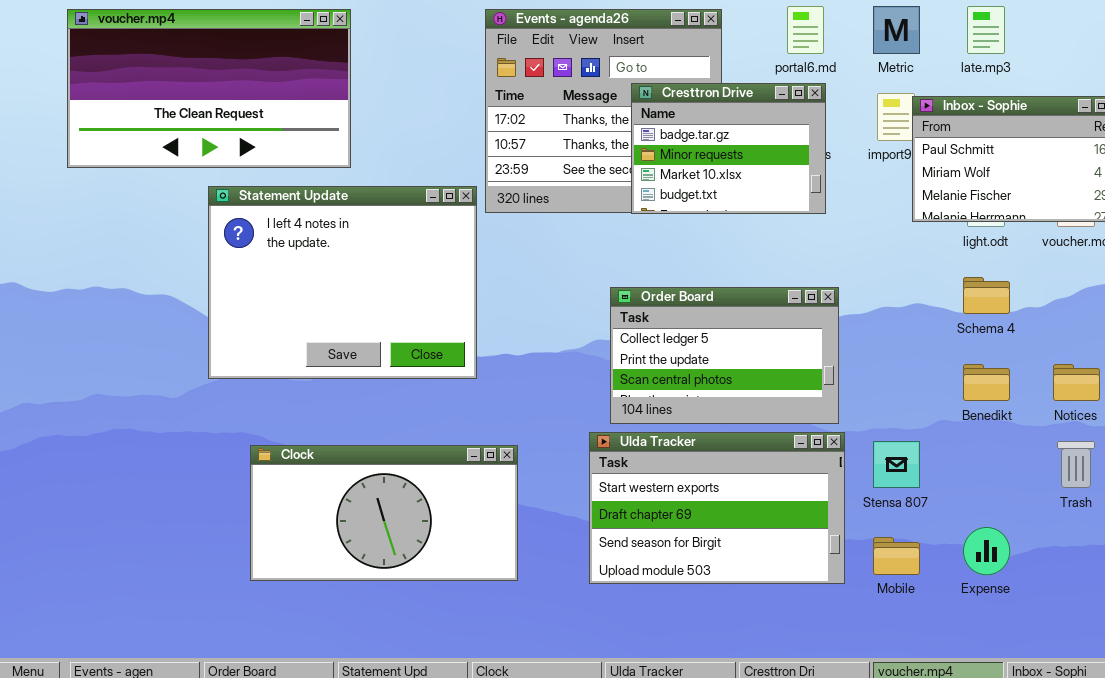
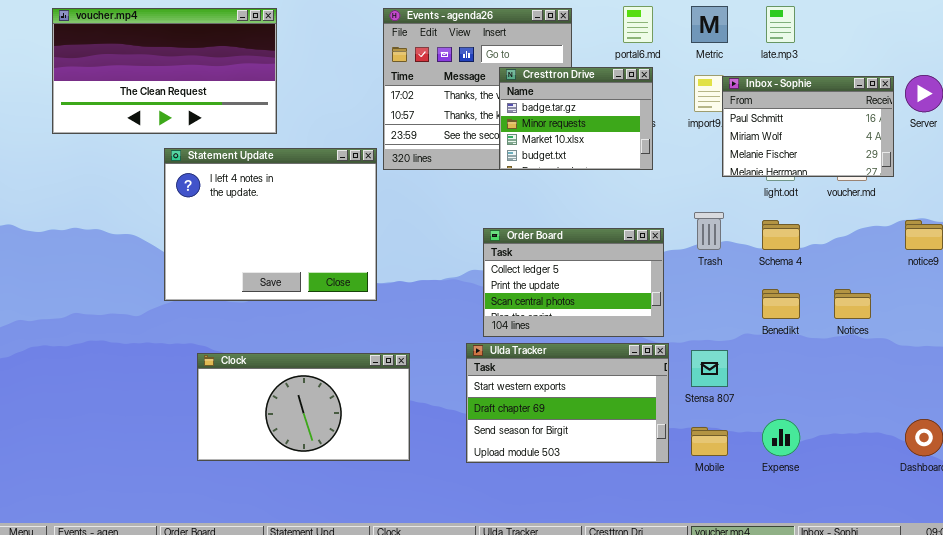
Trash: [1057,441,1095,488] -> [694,212,724,250], moved

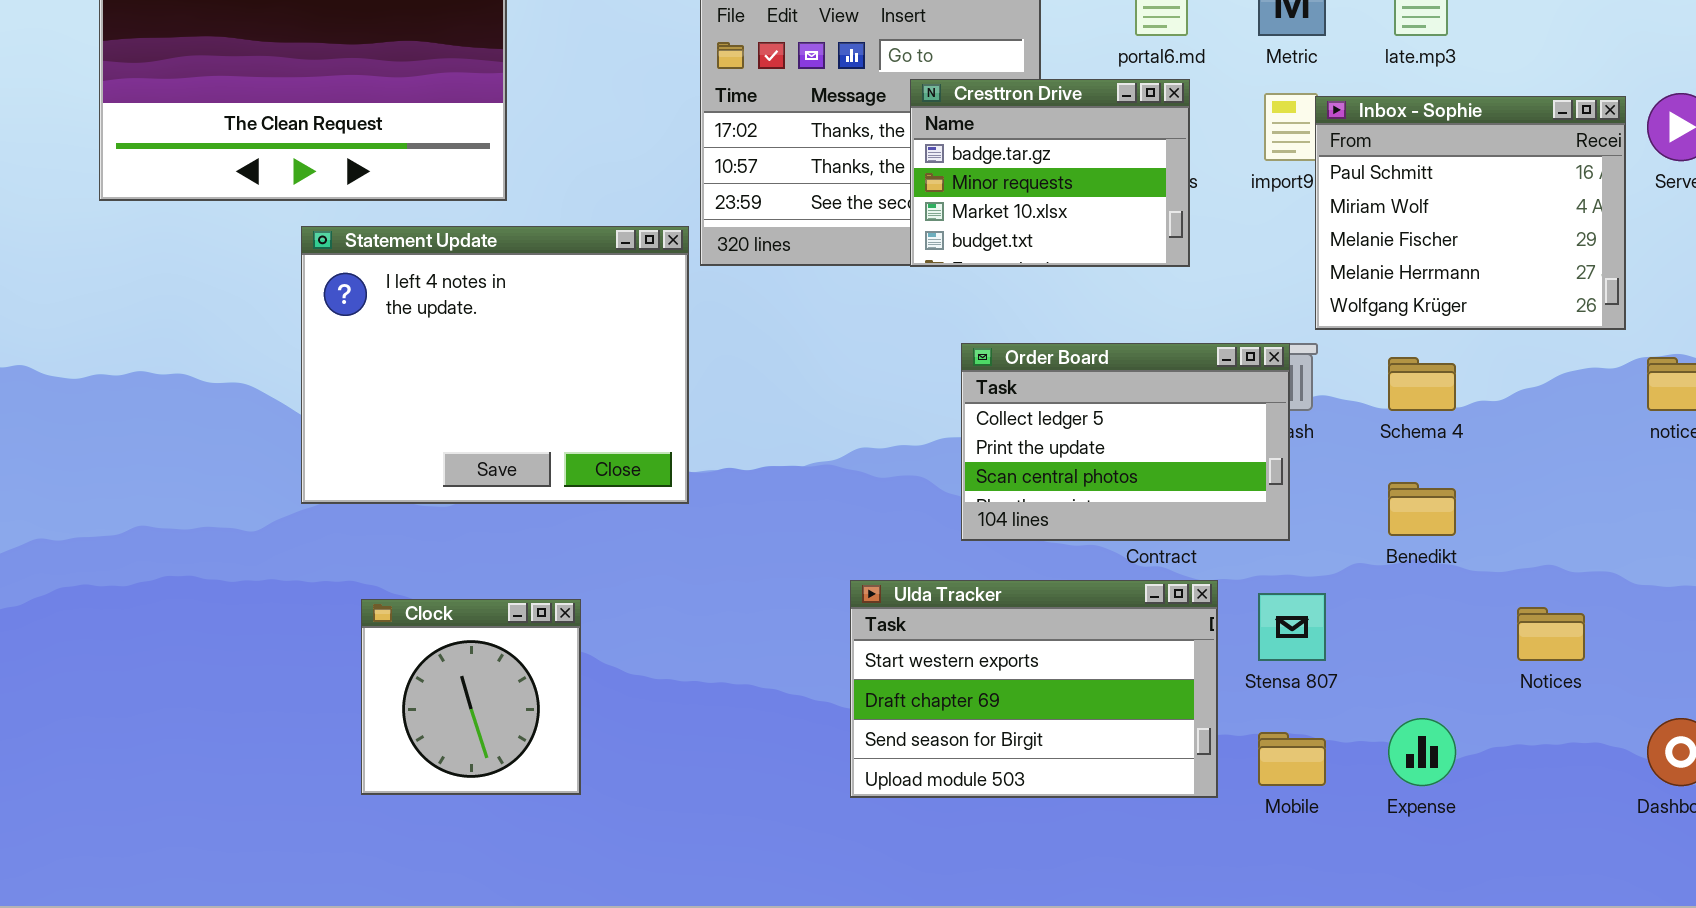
Inbox - Sophie: [722,76,894,177] -> [1315,96,1626,330], resized
Order Board: [483,228,664,337] -> [961,343,1290,541], moved
Notices: [834,289,871,319] -> [1517,607,1585,661], moved
Clock: [197,353,410,461] -> [361,599,581,795], resized

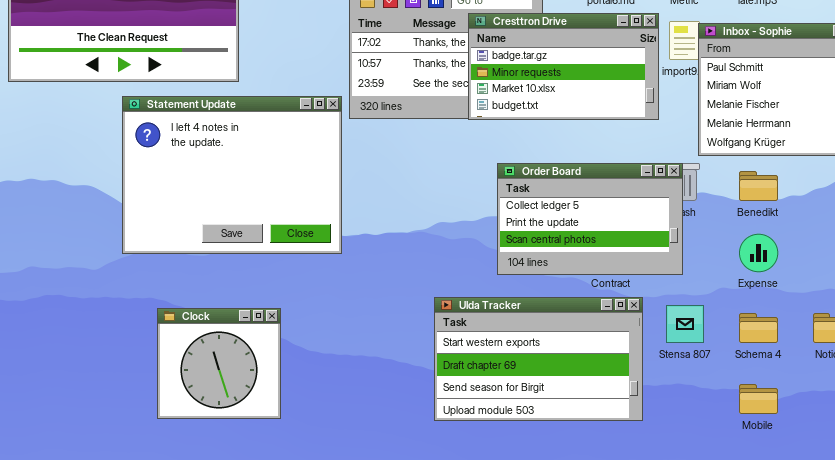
Cresttron Drive: [910,79,1190,267] -> [468,13,659,120], resized
Schema 4: [1388,357,1456,411] -> [739,313,778,343], moved
Benedikt: [1388,482,1456,536] -> [739,171,778,201], moved
Expense: [1388,718,1456,786] -> [739,234,778,272], moved
Mobile: [1258,732,1326,786] -> [739,384,778,414], moved

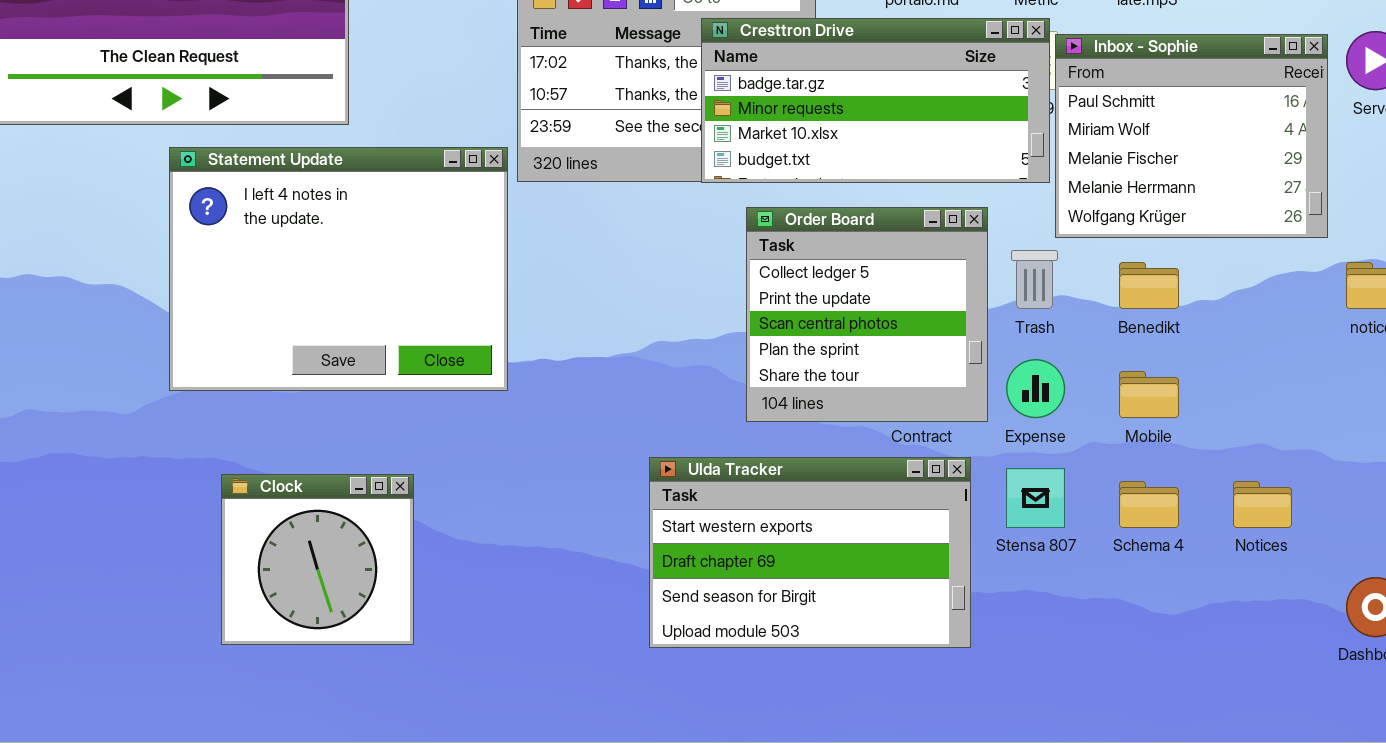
Cresttron Drive: [468,13,659,120] -> [701,18,1050,183], resized
Order Board: [497,163,683,275] -> [746,207,988,422], resized
Expense: [739,234,778,272] -> [1006,359,1065,418], moved
Mobile: [739,384,778,414] -> [1119,371,1179,418], moved

